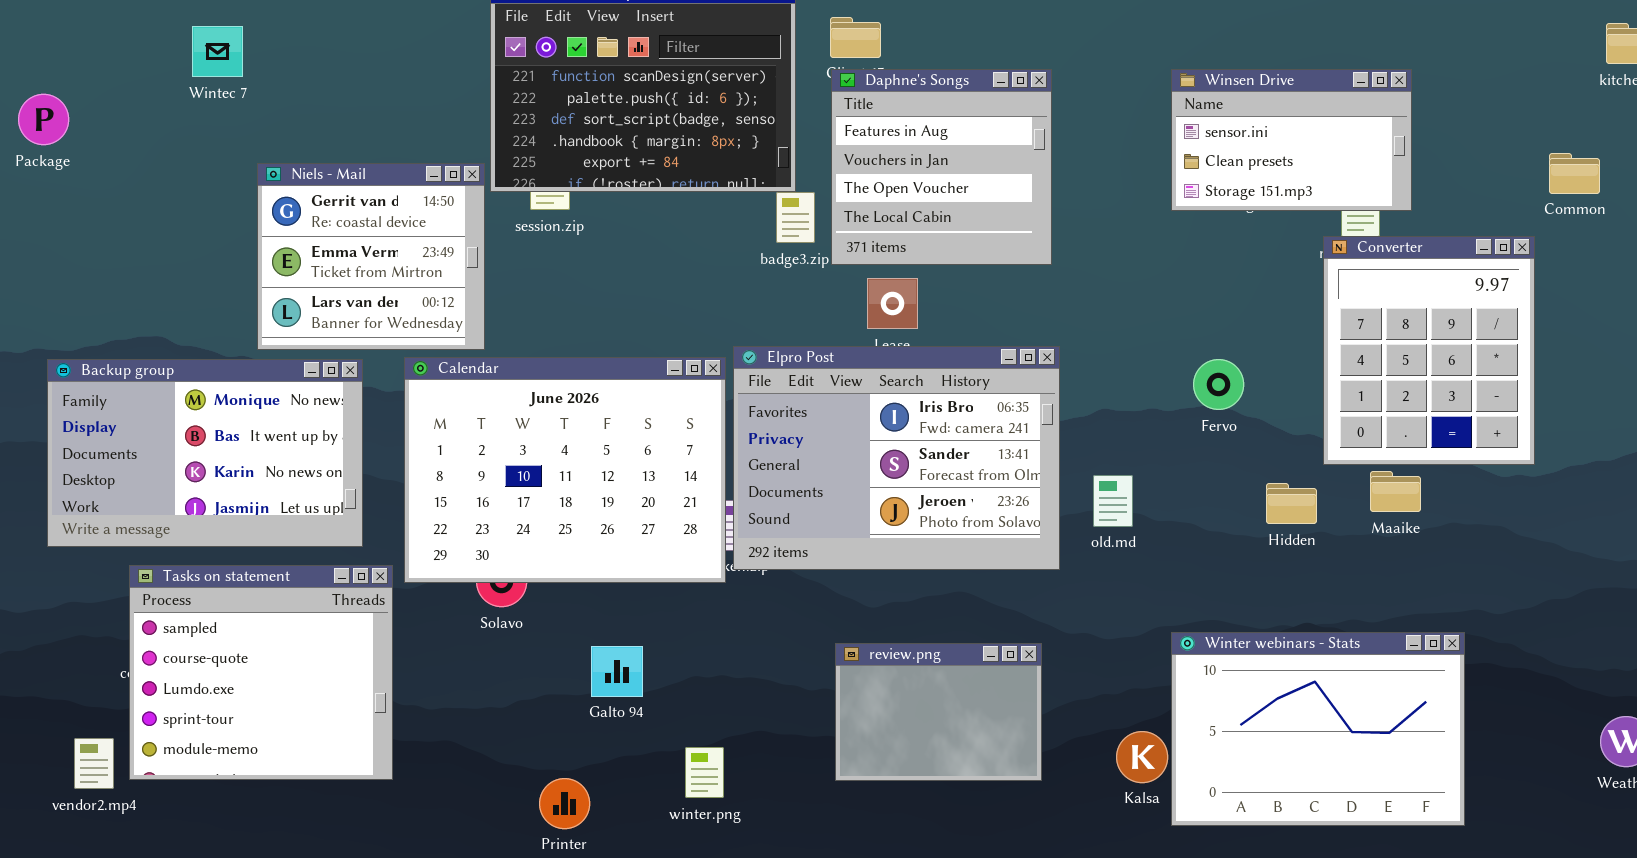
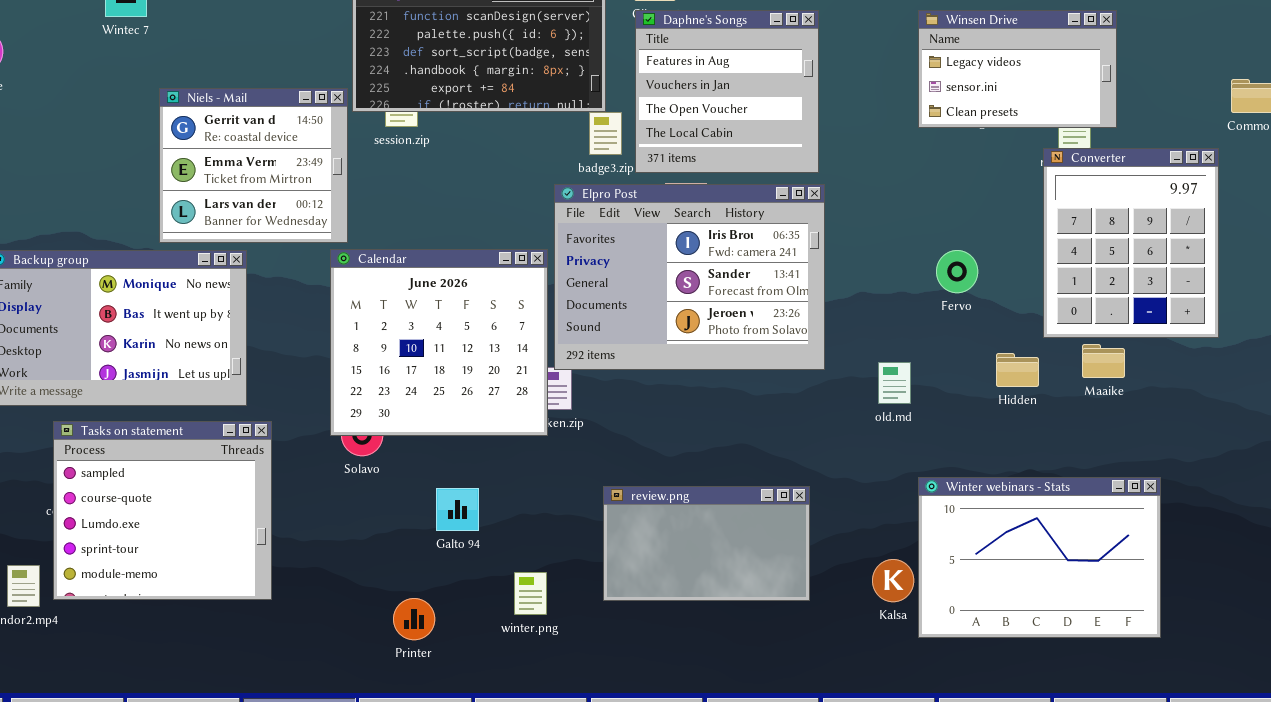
Winsen Drive: [1171,69,1412,211] -> [918,10,1117,128], scrolled up 1 row
Elpro Post: [733,346,1060,570] -> [554,184,825,370], moved
Calendar: [404,357,726,583] -> [330,249,548,436], resized
old.md: [1093,475,1133,527] -> [878,362,911,404], moved
review.png: [835,643,1042,781] -> [603,486,810,601], resized

